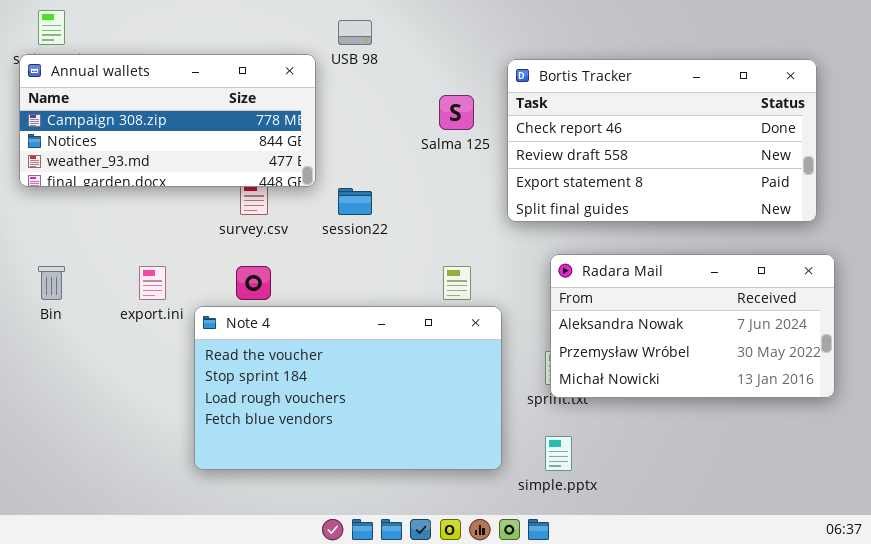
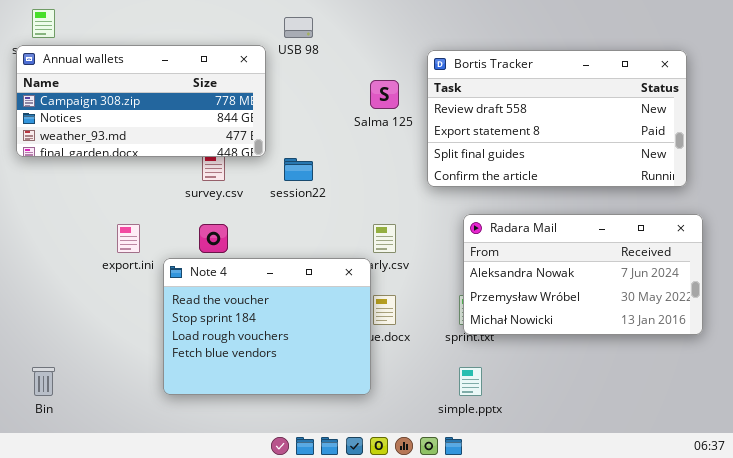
Bortis Tracker: [507,59,817,222] -> [427,50,687,187], scrolled down 1 row
Bin: [38,266,65,300] -> [32,367,55,396], moved
Note 4: [194,306,502,470] -> [163,258,371,395], resized

